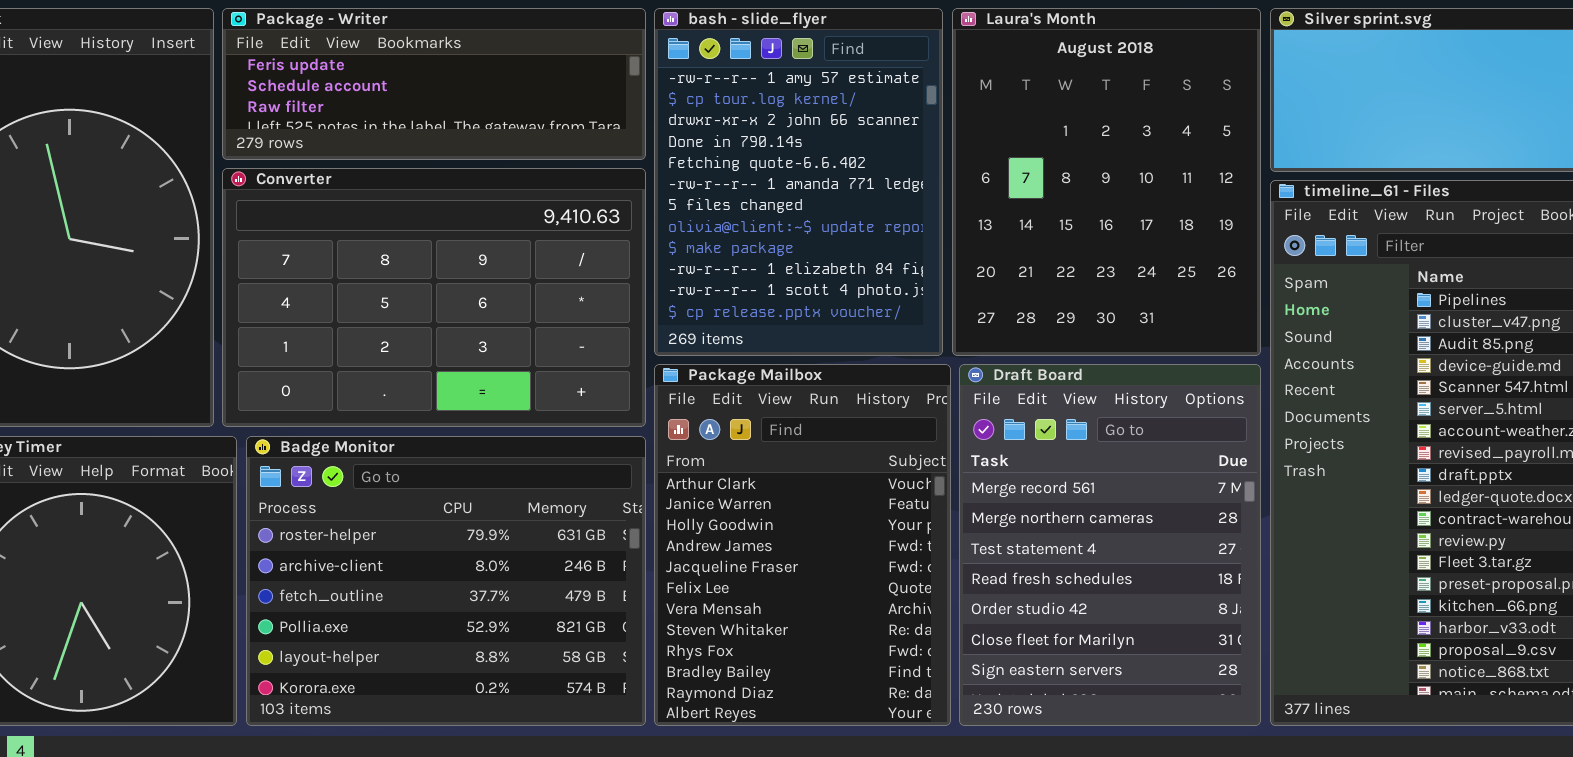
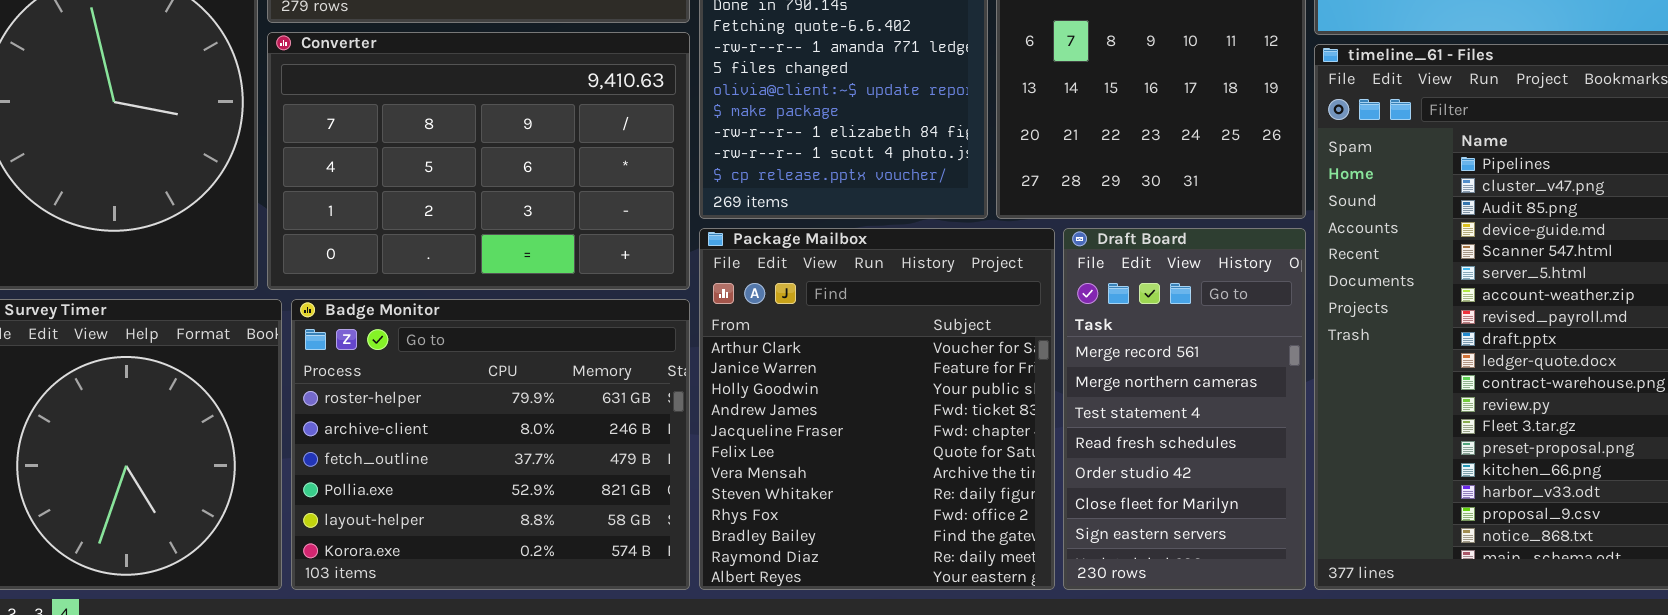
Package Mailbox: [654,364,951,726] -> [699,228,1055,590], resized
Draft Board: [959,364,1261,726] -> [1063,228,1306,590], resized

